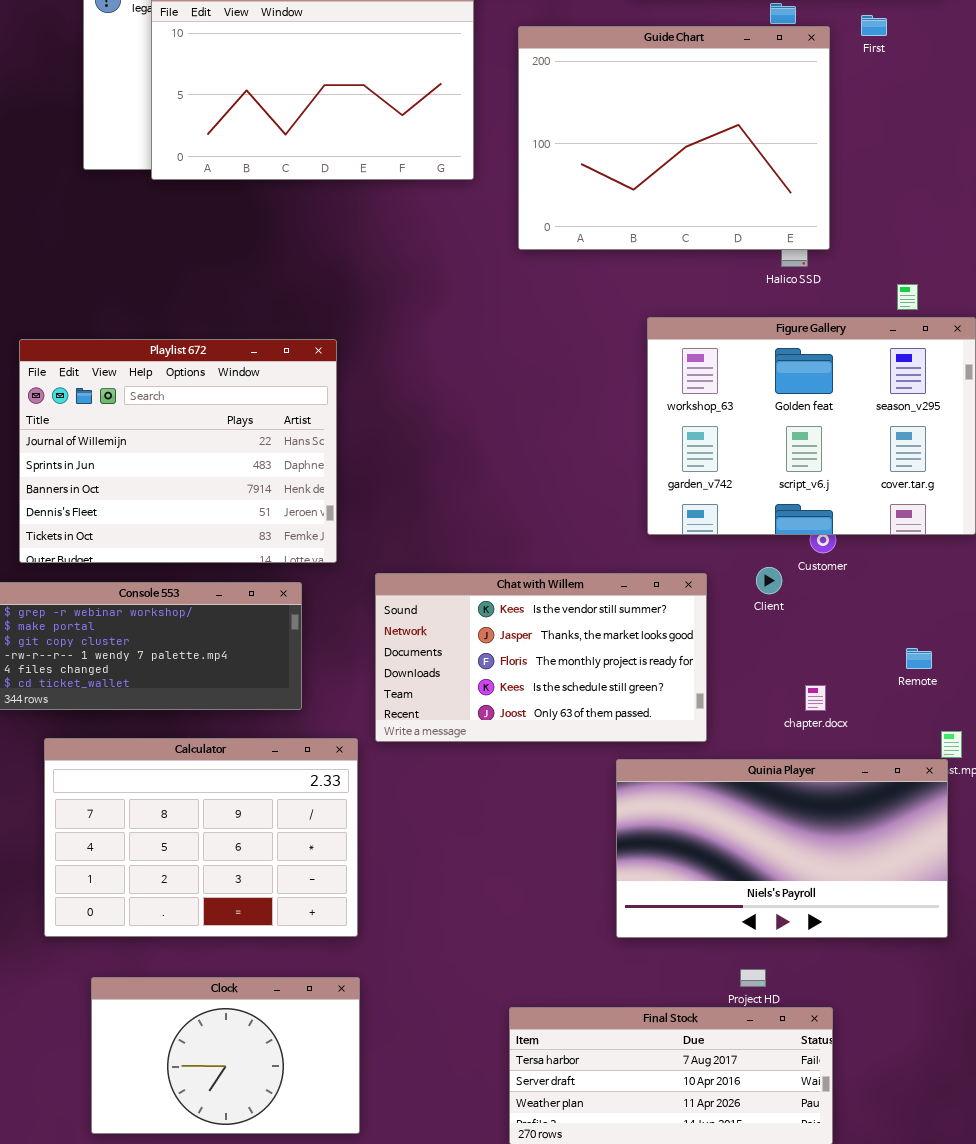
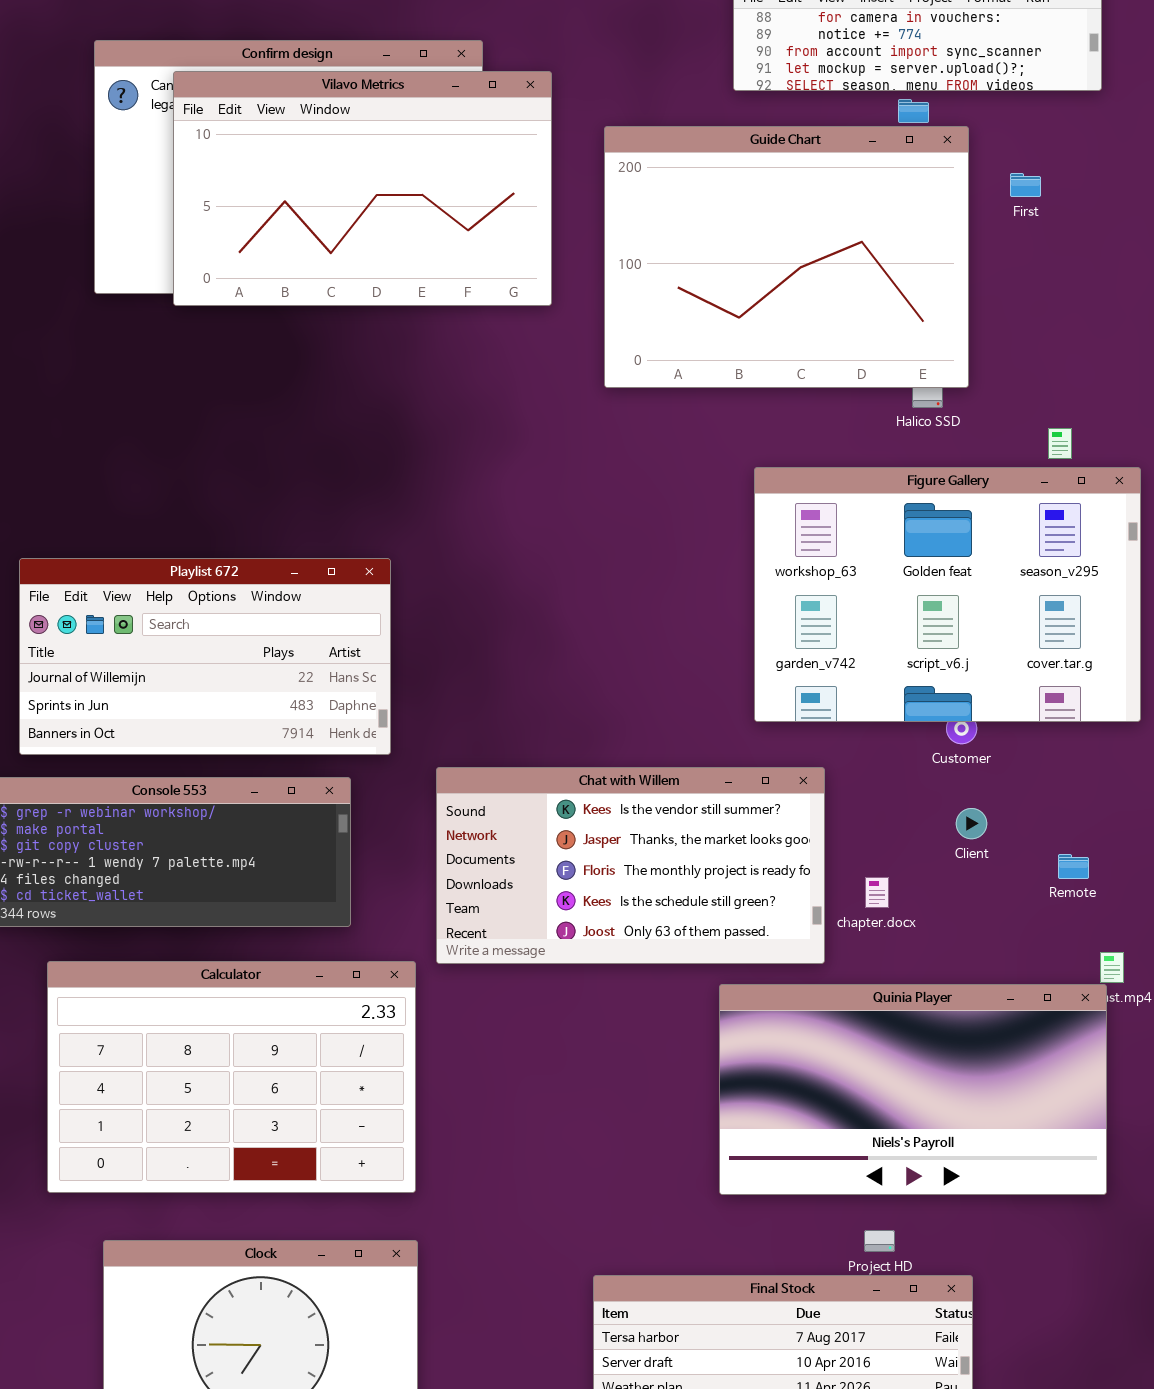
First: [861,15,887,36] -> [1010,173,1041,197], moved
Playlist 672: [19,339,337,563] -> [19,558,391,755], resized
Client: [756,567,782,594] -> [956,808,987,839], moved
chapter.docx: [805,685,826,711] -> [865,877,889,908], moved

